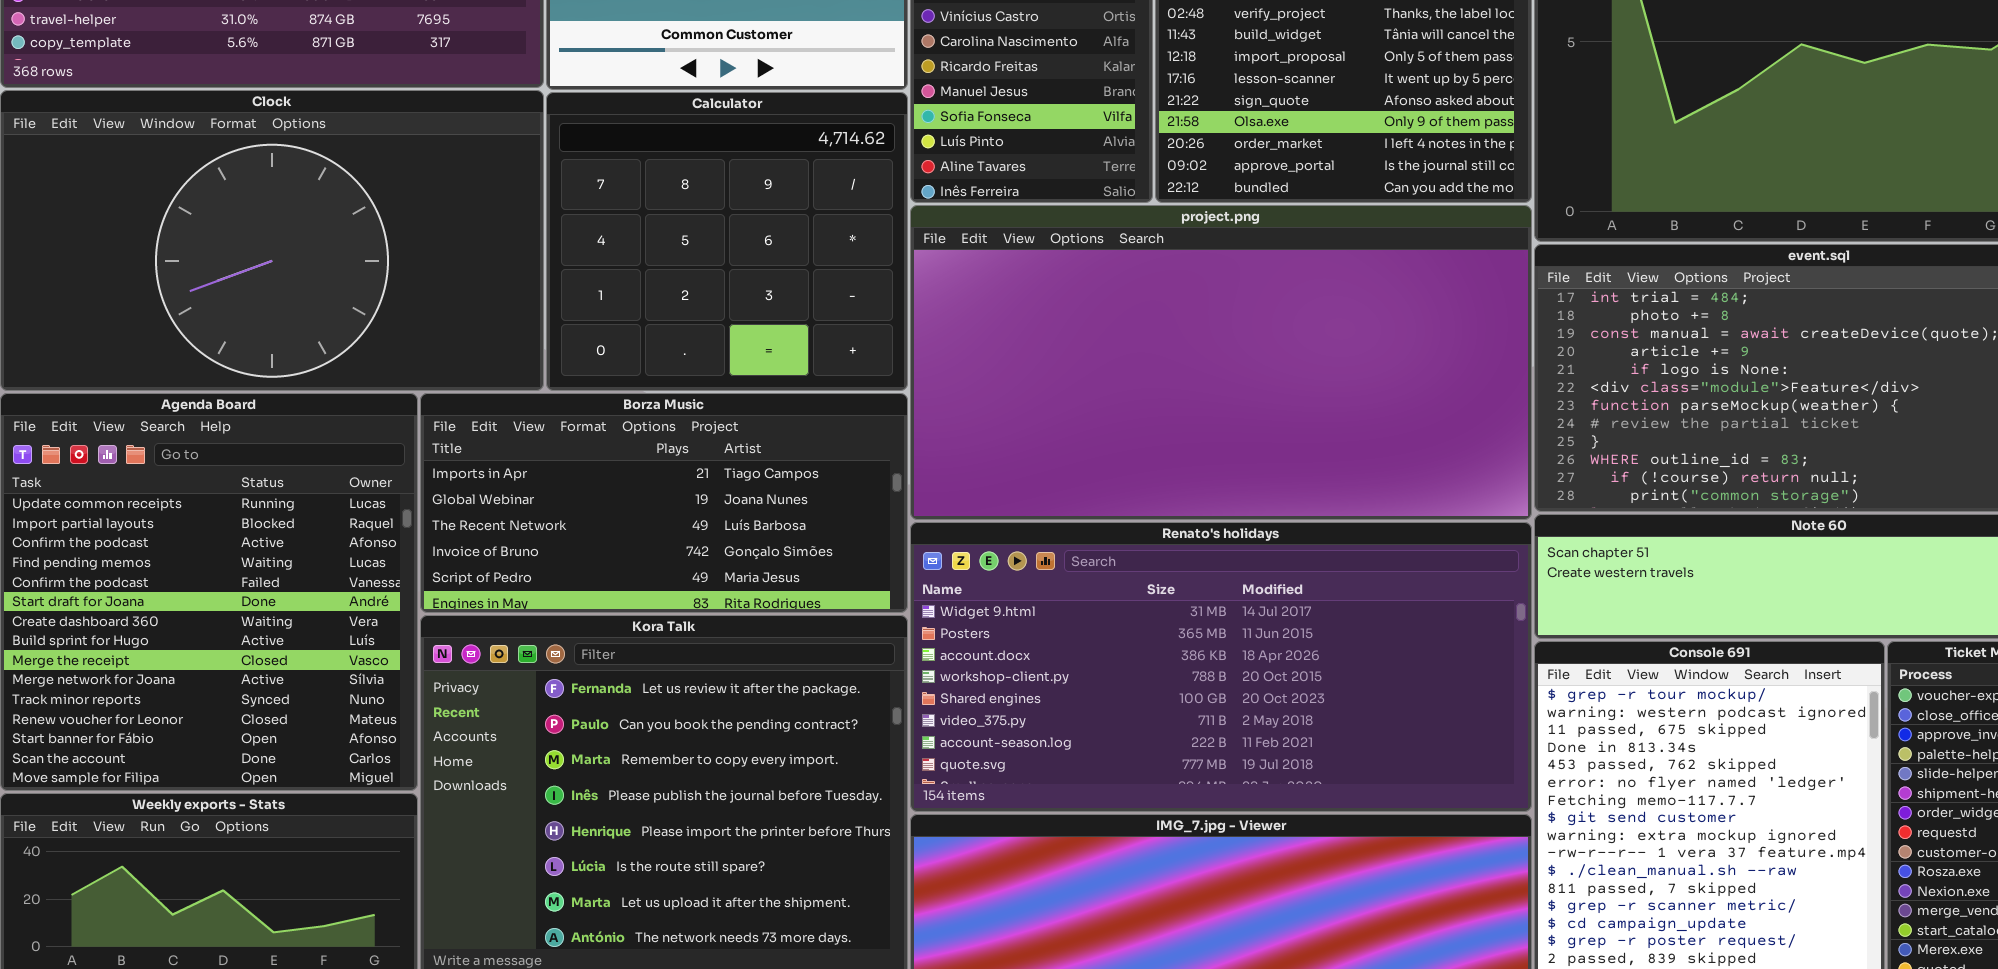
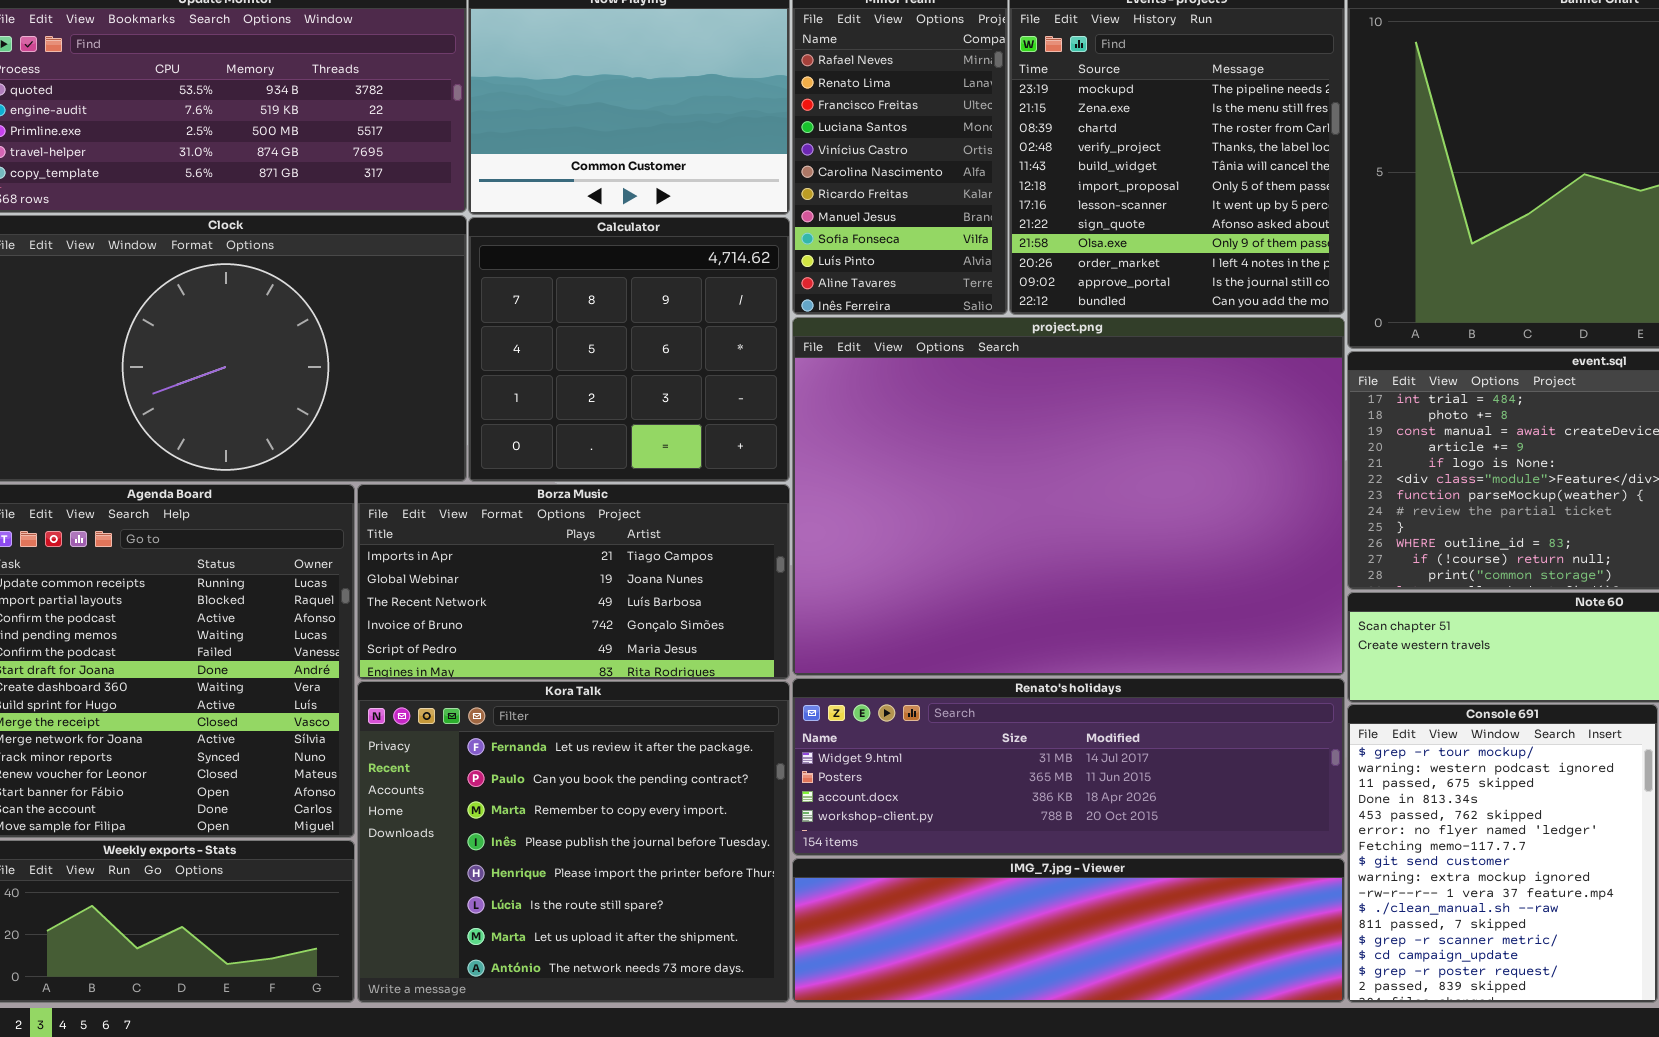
project.png: [910,205,1532,520] -> [792,317,1345,676], resized
Renato's holidays: [910,522,1532,812] -> [792,678,1345,856], resized

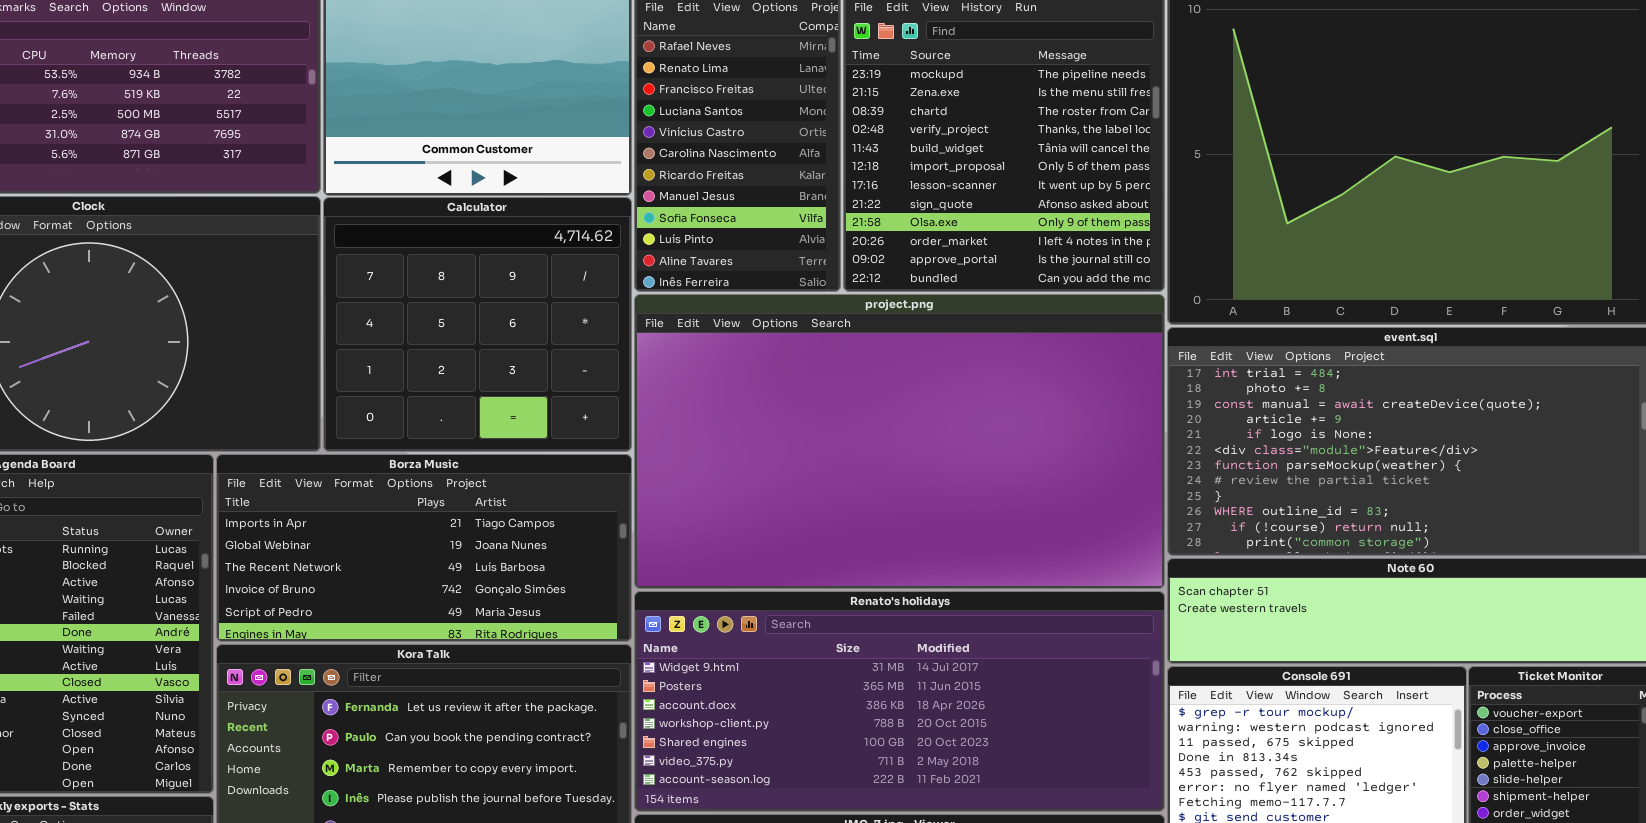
project.png: [792,317,1345,676] -> [634,294,1165,589], resized
Renato's holidays: [792,678,1345,856] -> [634,591,1165,812], resized

